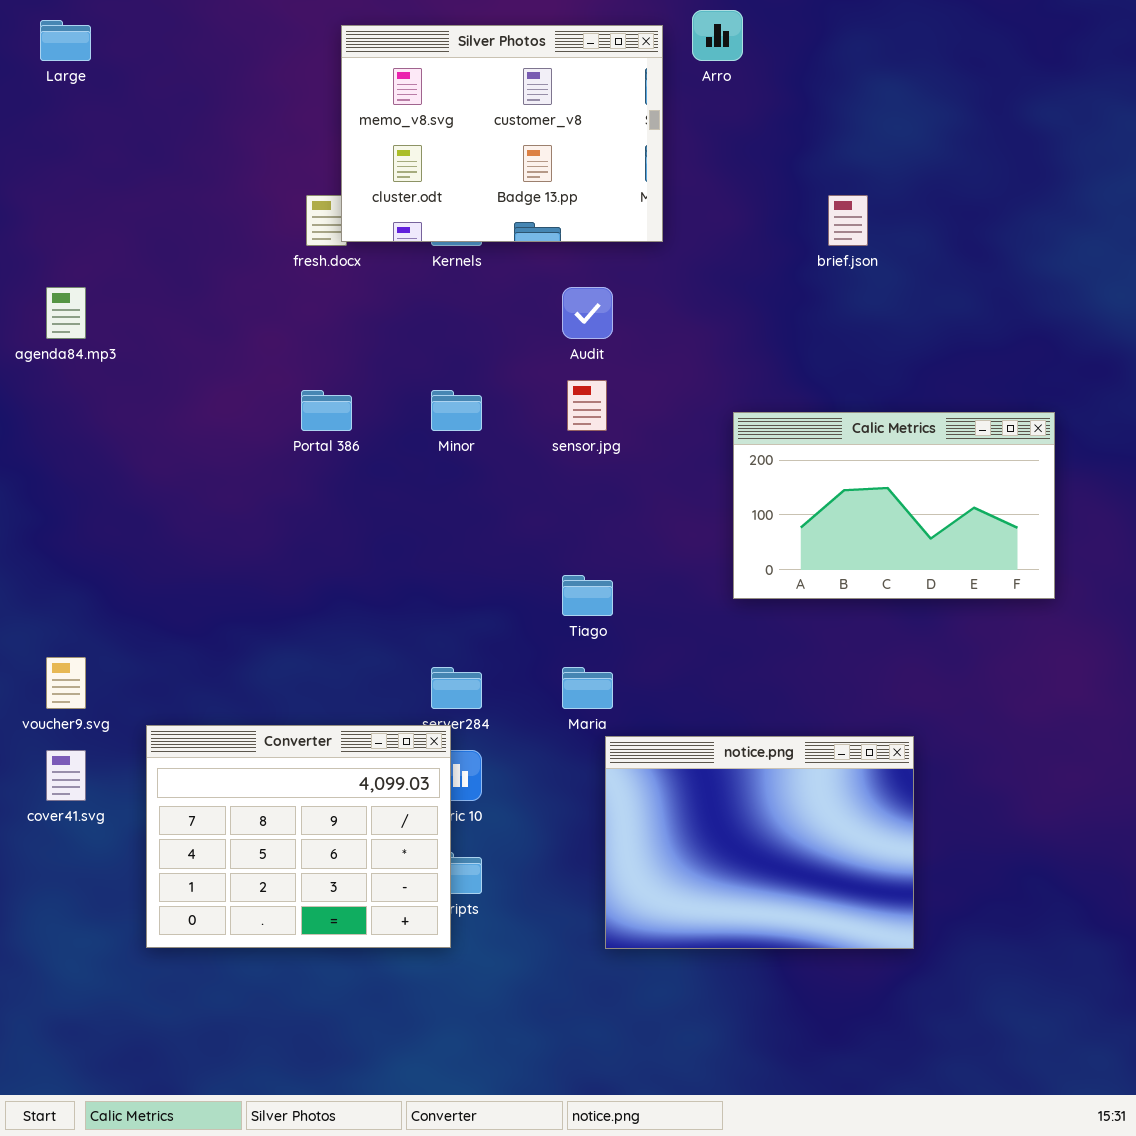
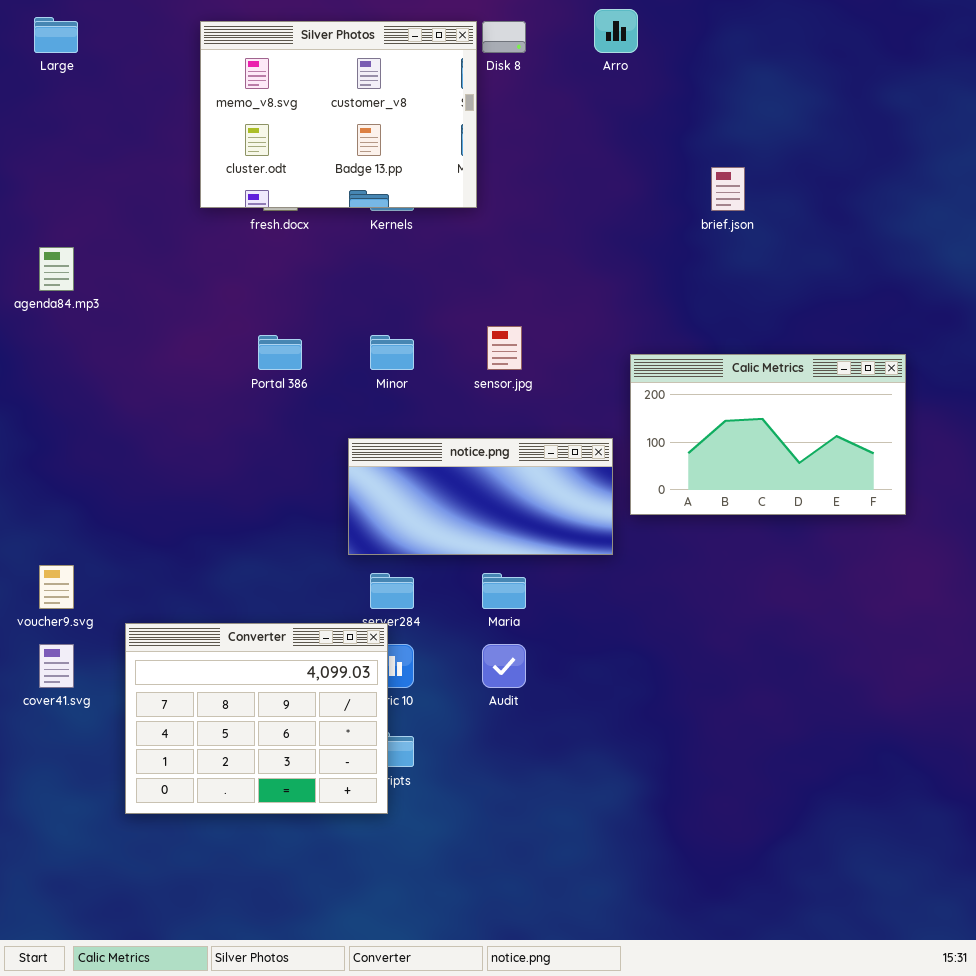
Silver Photos: [341,25,663,242] -> [200,21,477,208], moved
Audit: [562,287,613,339] -> [482,644,526,688], moved
notice.png: [605,736,914,949] -> [348,438,613,555], moved, resized

